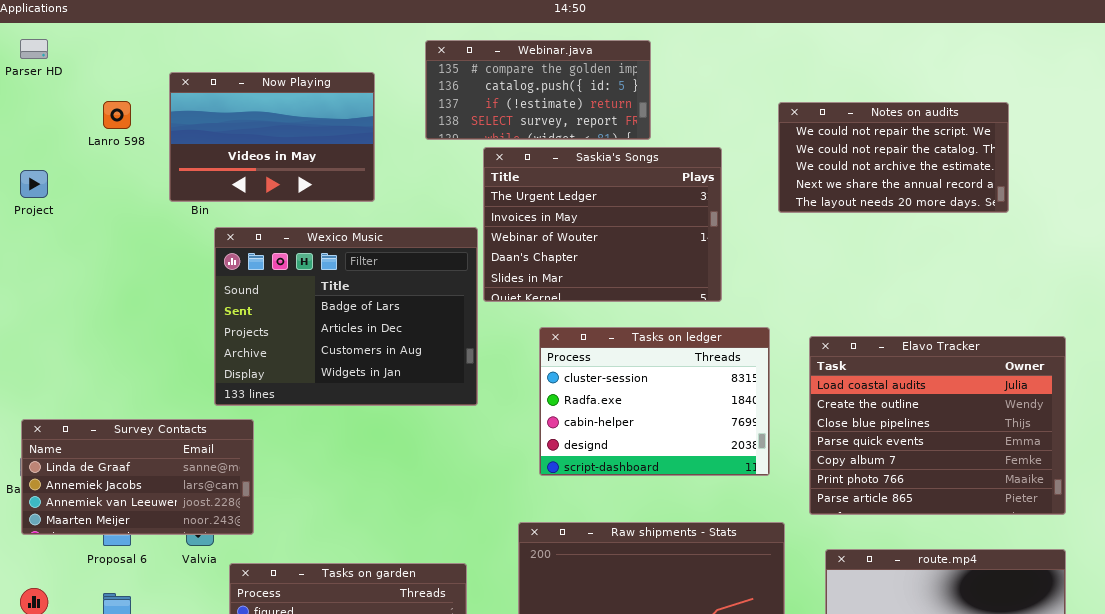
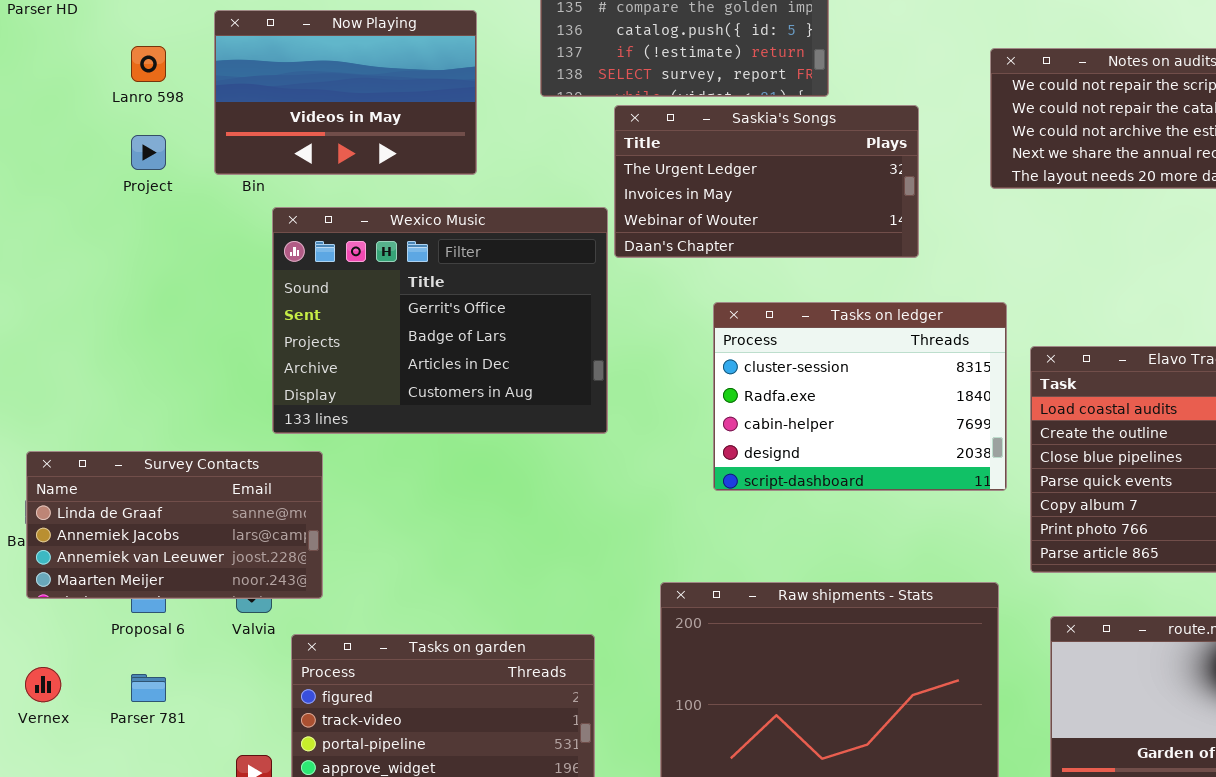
Saskia's Songs: [483,147,722,302] -> [614,105,919,258], resized
Project: [20,170,48,198] -> [131,135,166,170], moved
Wexico Music: [214,227,478,406] -> [272,207,608,434], scrolled up 1 row
Tasks on ledger: [539,327,770,476] -> [713,302,1007,491], moved

